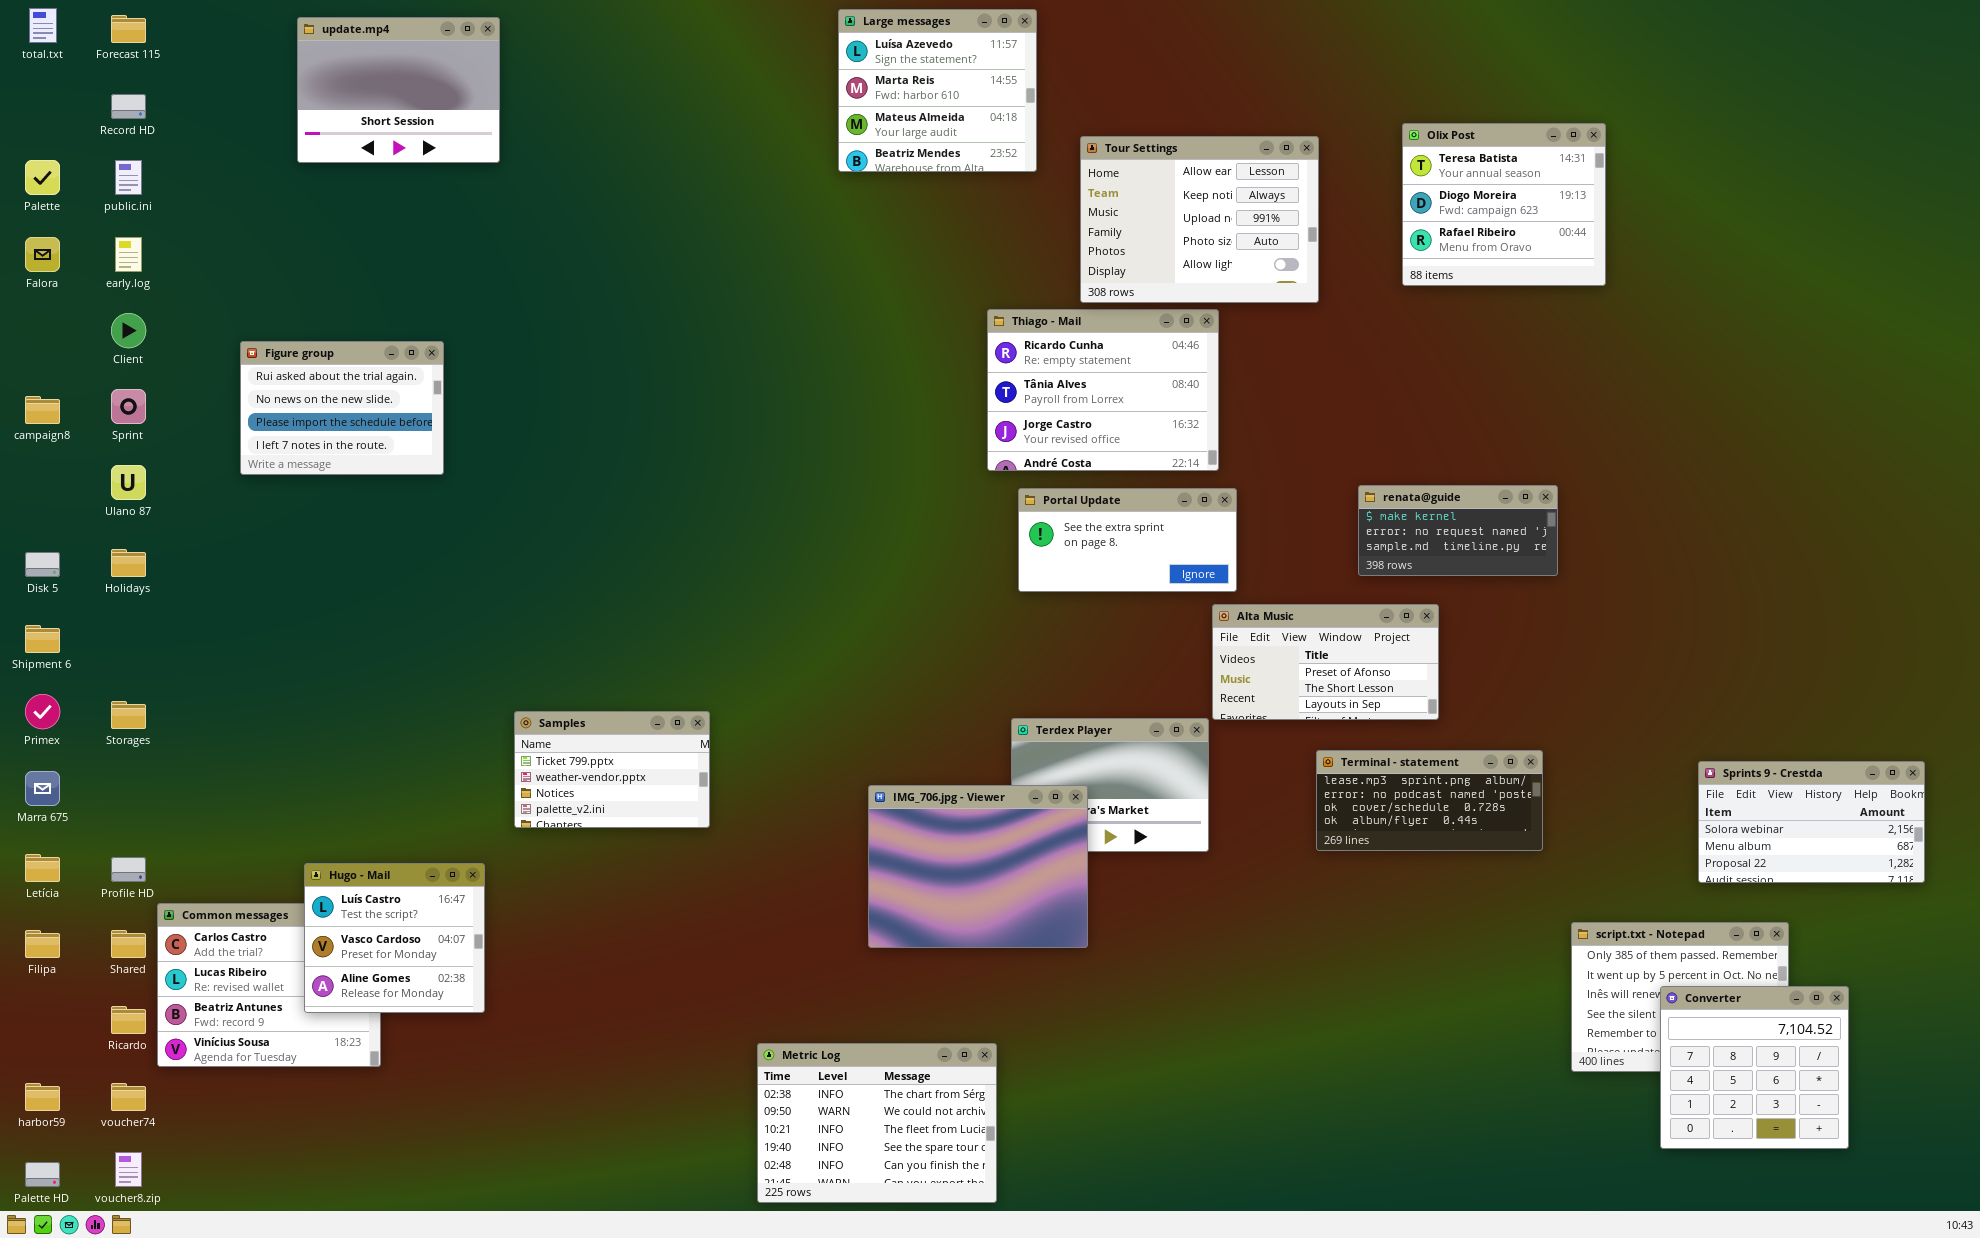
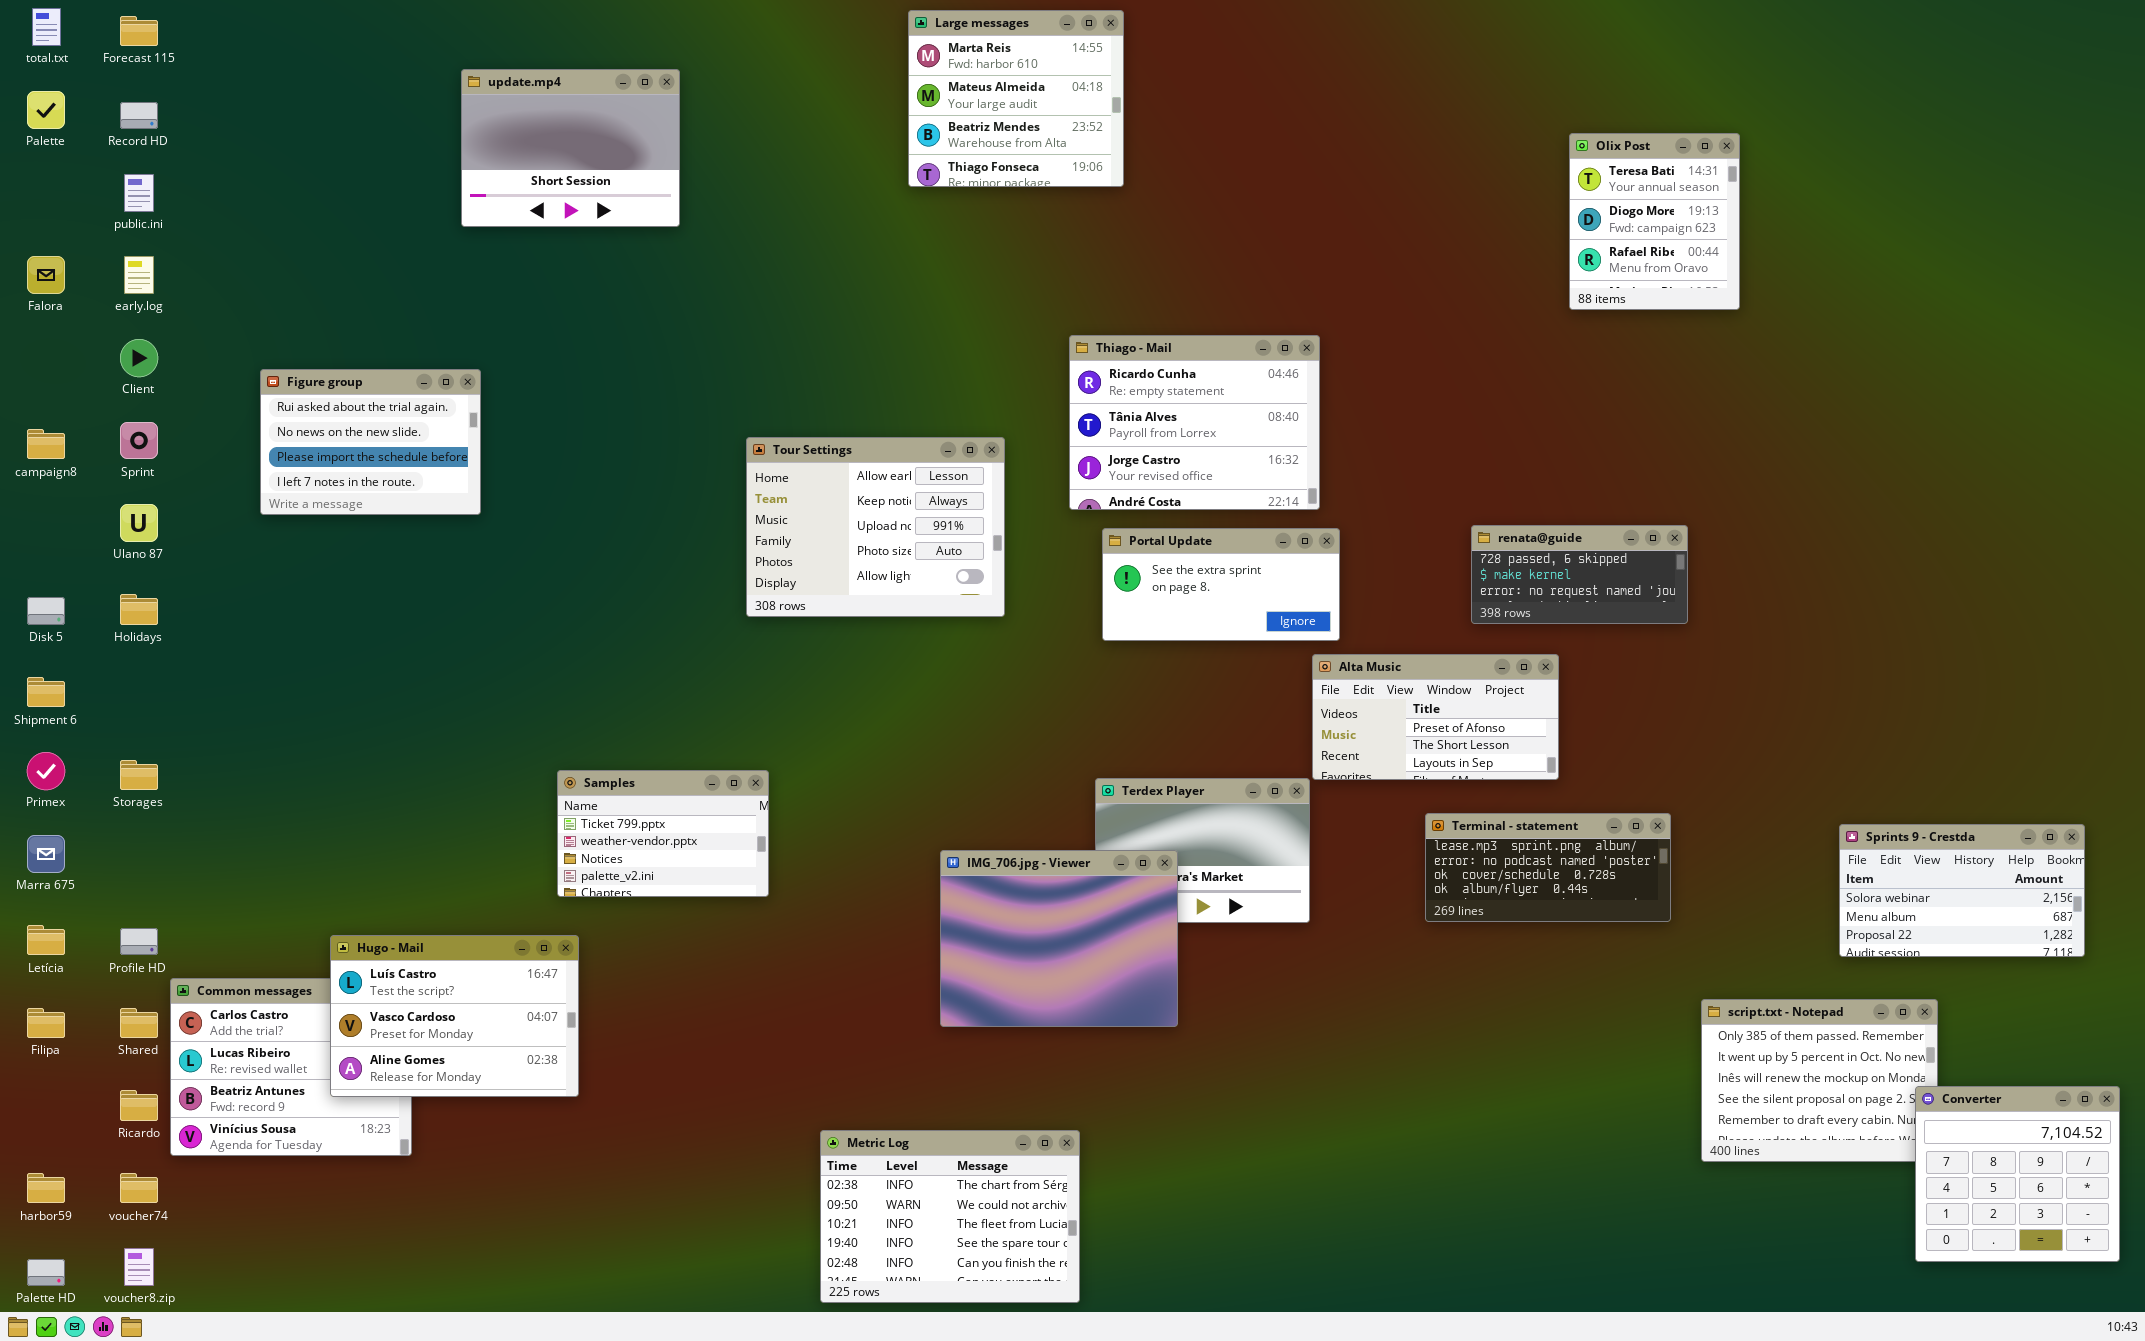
Large messages: [838,9,1037,172] -> [908,10,1124,187], scrolled down 1 row
update.mp4: [297,17,500,163] -> [461,69,680,227], moved
Olix Post: [1402,123,1606,286] -> [1569,133,1740,310], resized
Tour Settings: [1080,136,1319,303] -> [746,437,1005,617], moved
Palette: [25,160,60,195] -> [27,91,65,129], moved
renata@guide: [1358,485,1558,576] -> [1471,525,1688,624], scrolled up 1 row
Hugo - Mail: [304,863,485,1013] -> [330,935,579,1097], resized
Converter: [1660,986,1849,1149] -> [1915,1086,2120,1262], moved

